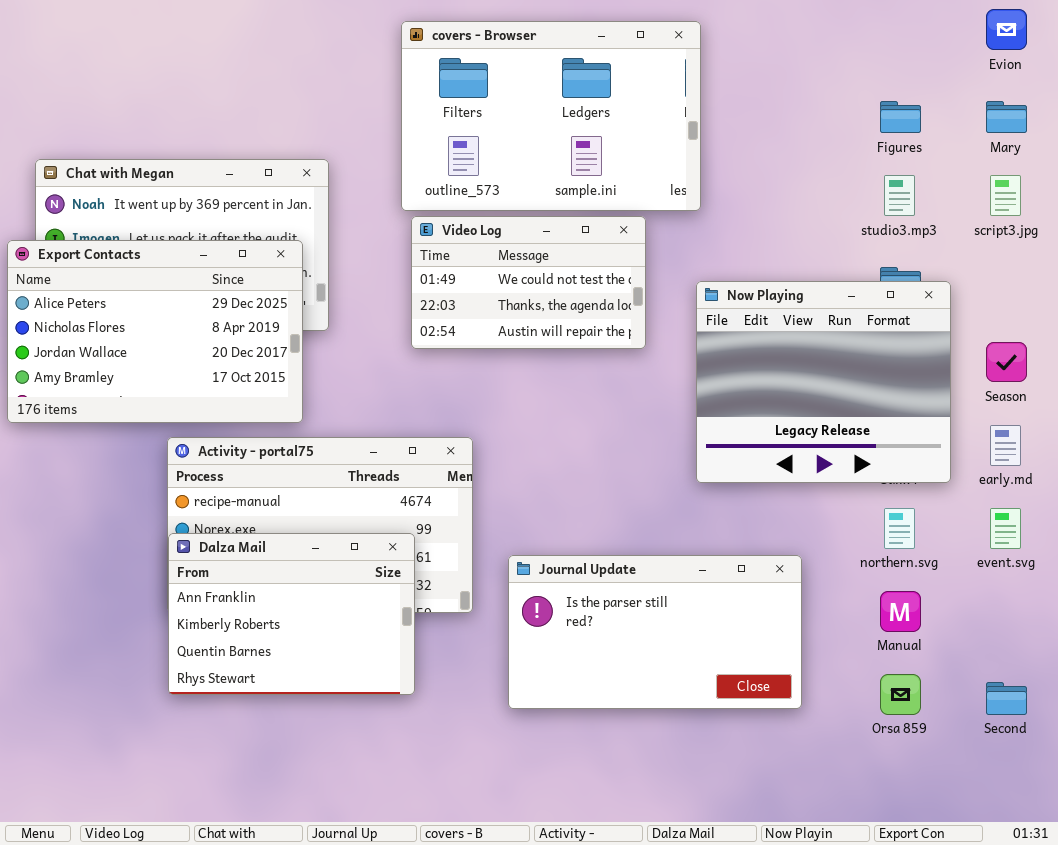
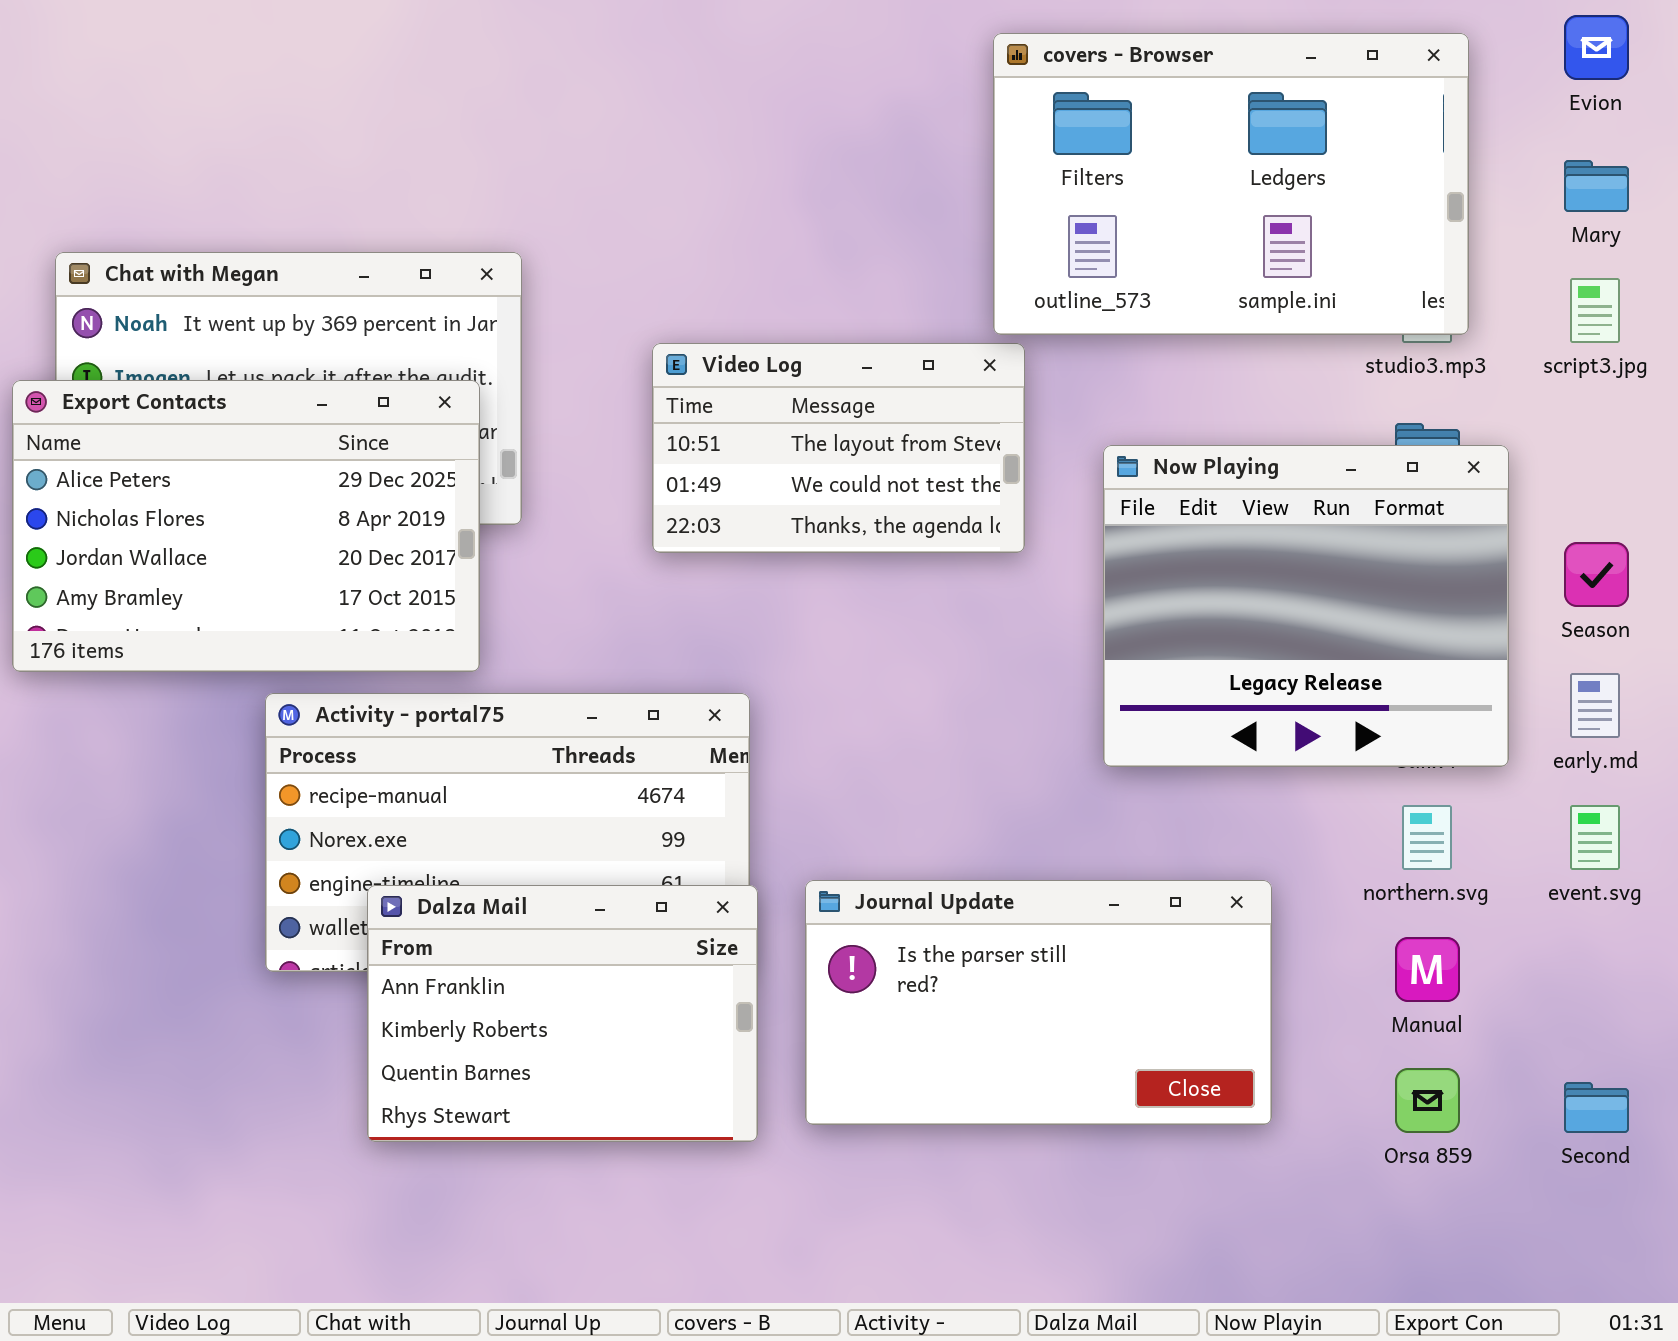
covers - Browser: [401,21,701,211] -> [993,33,1469,335], moved
Video Log: [411,216,646,349] -> [652,343,1025,553], scrolled up 1 row
Dalza Mail: [168,533,415,695] -> [367,885,758,1142], moved

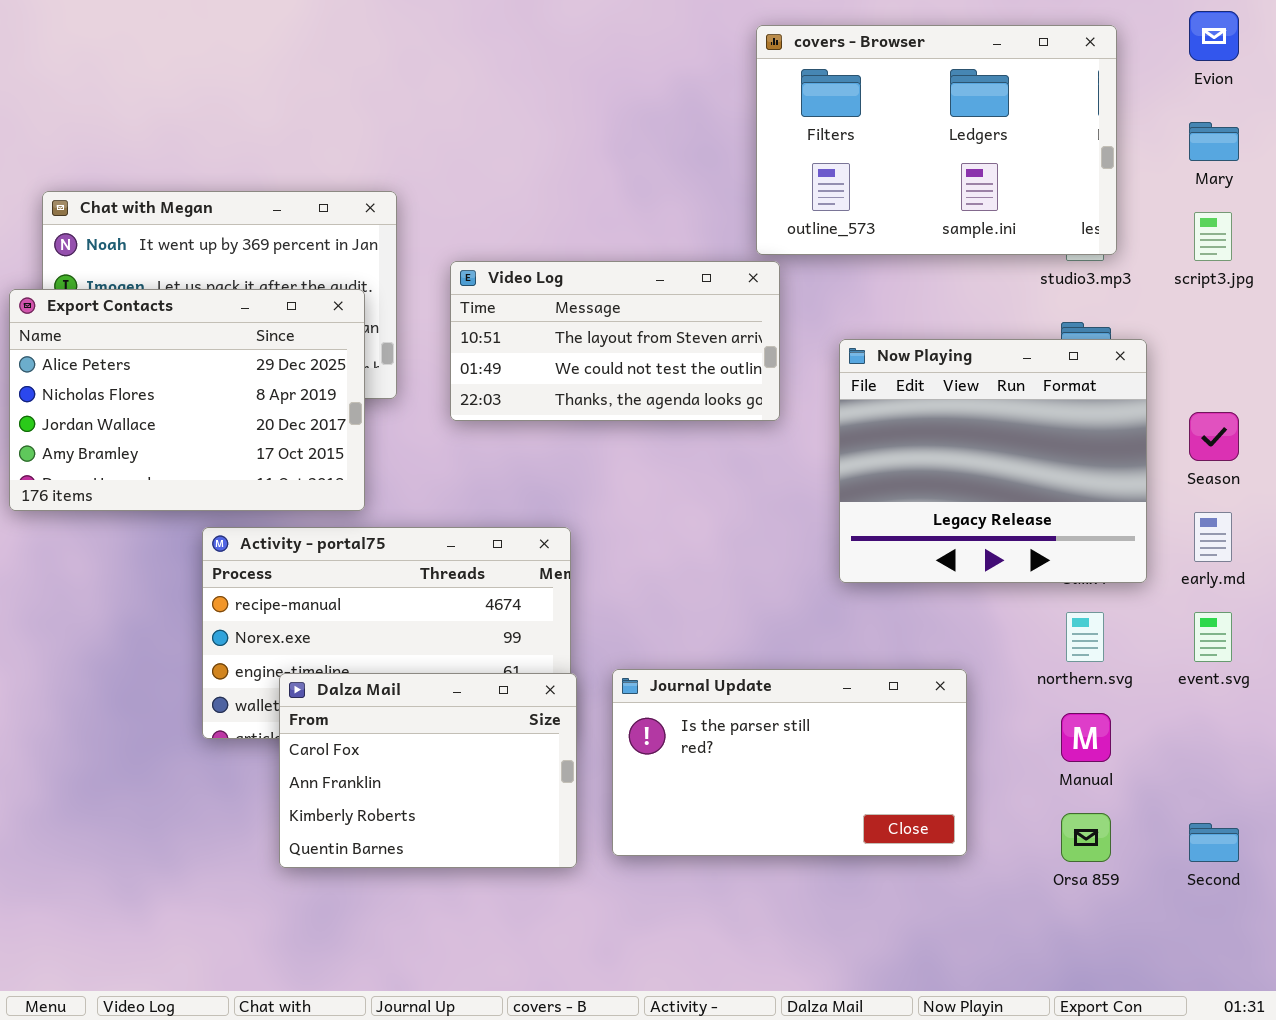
Video Log: [652,343,1025,553] -> [450,261,780,421], resized
Dalza Mail: [367,885,758,1142] -> [279,673,577,868], scrolled up 1 row

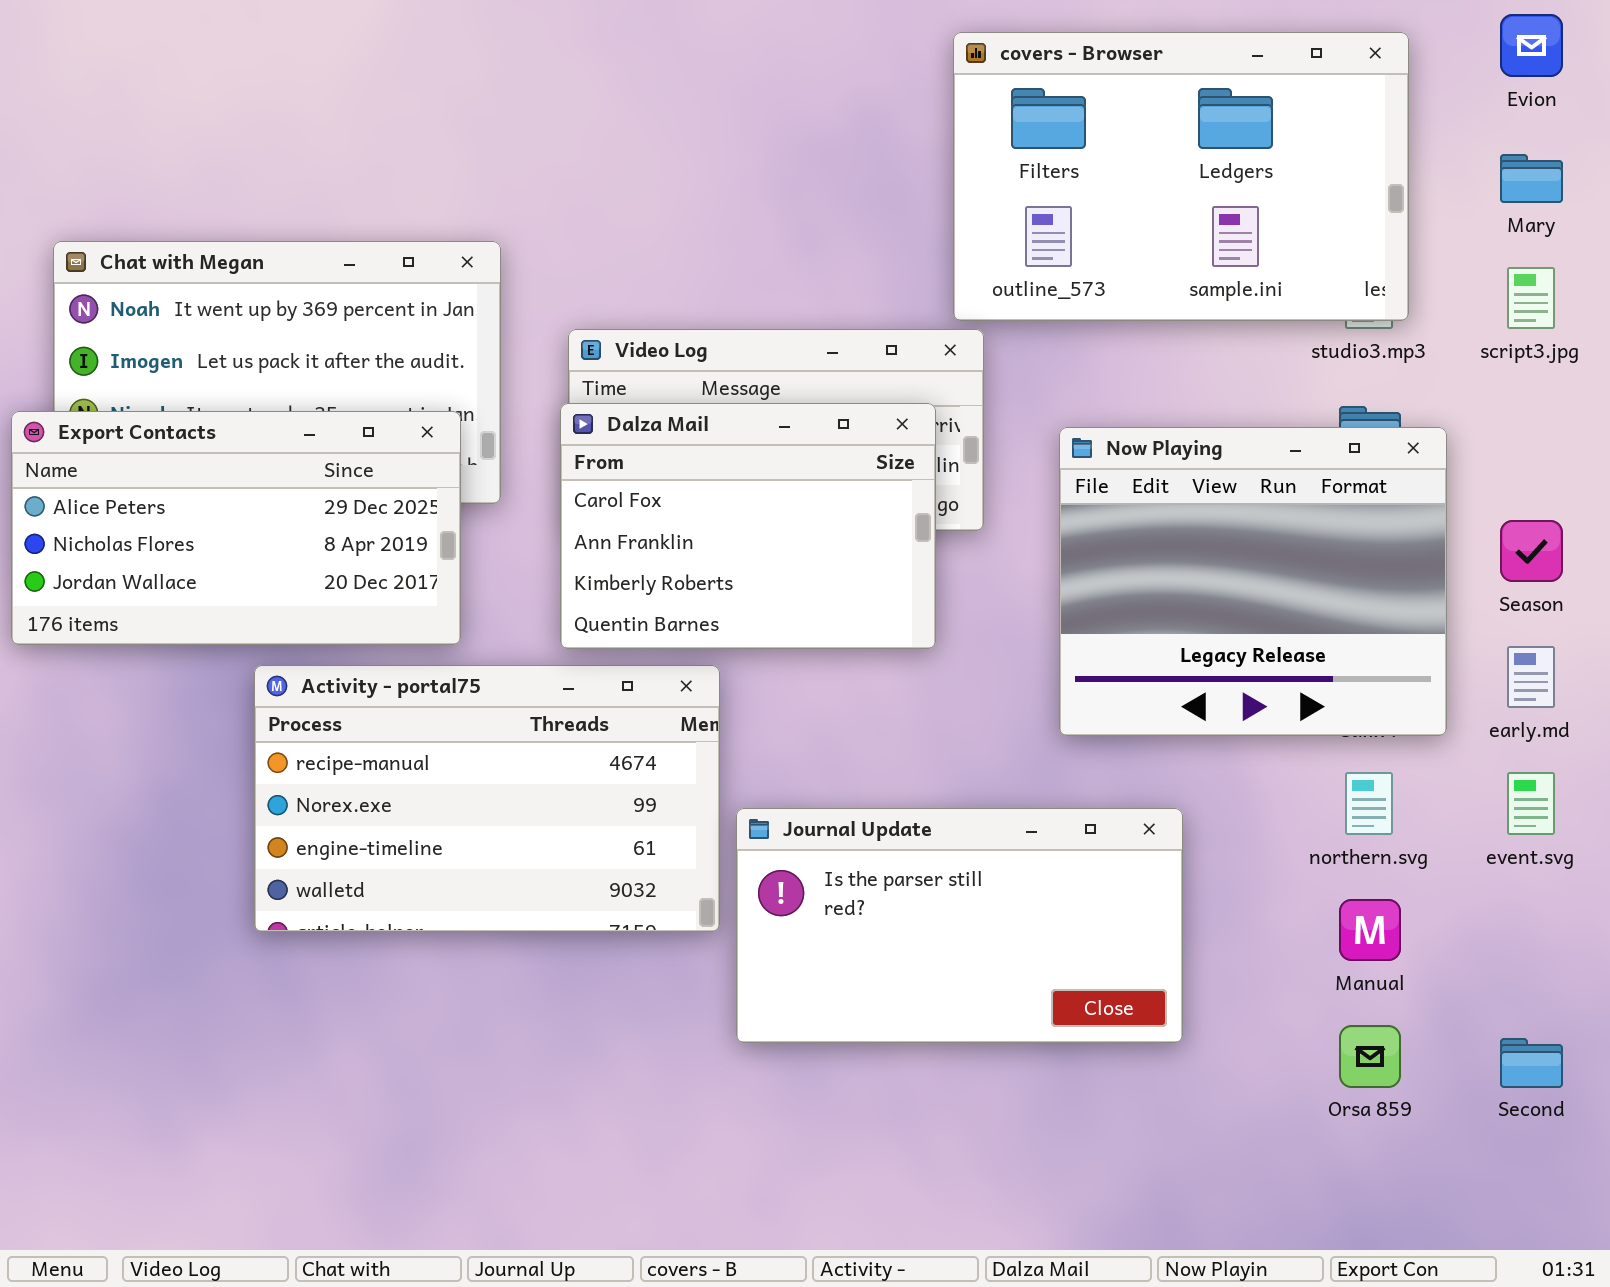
Export Contacts: [9,289,365,511] -> [11,411,461,645], resized
Journal Update: [612,669,967,856] -> [736,808,1183,1043], moved
Dalza Mail: [279,673,577,868] -> [560,403,936,649], moved

